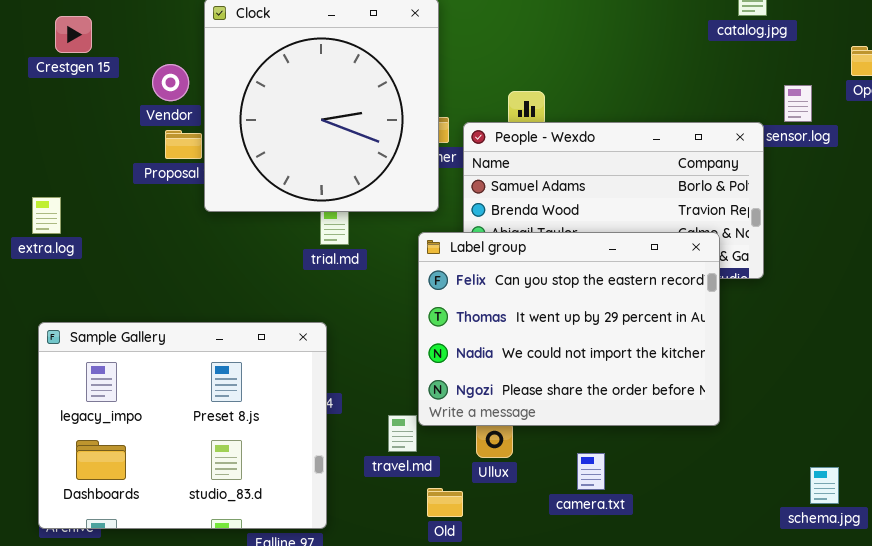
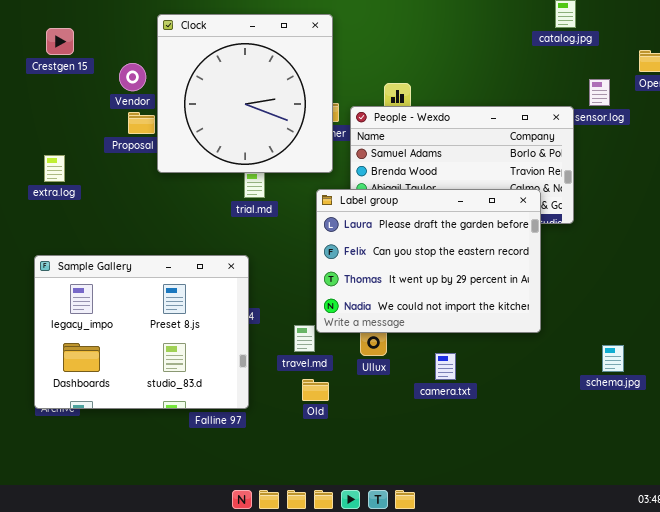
extra.log: [32,197,61,234] -> [44,155,65,182], moved
Label group: [418,232,720,426] -> [316,189,541,333], scrolled up 1 row
schema.jpg: [810,467,839,504] -> [602,345,624,372], moved
Old: [427,488,463,517] -> [302,379,329,401], moved

